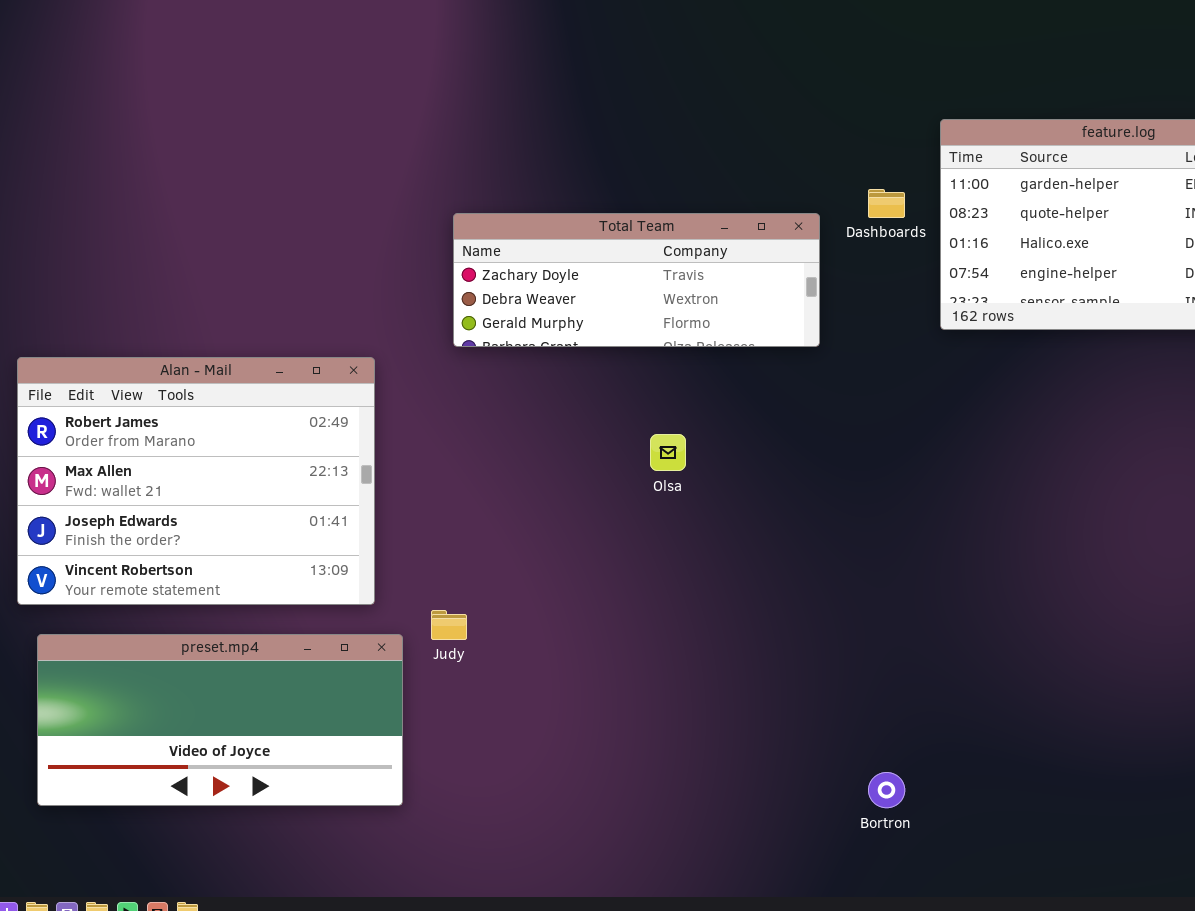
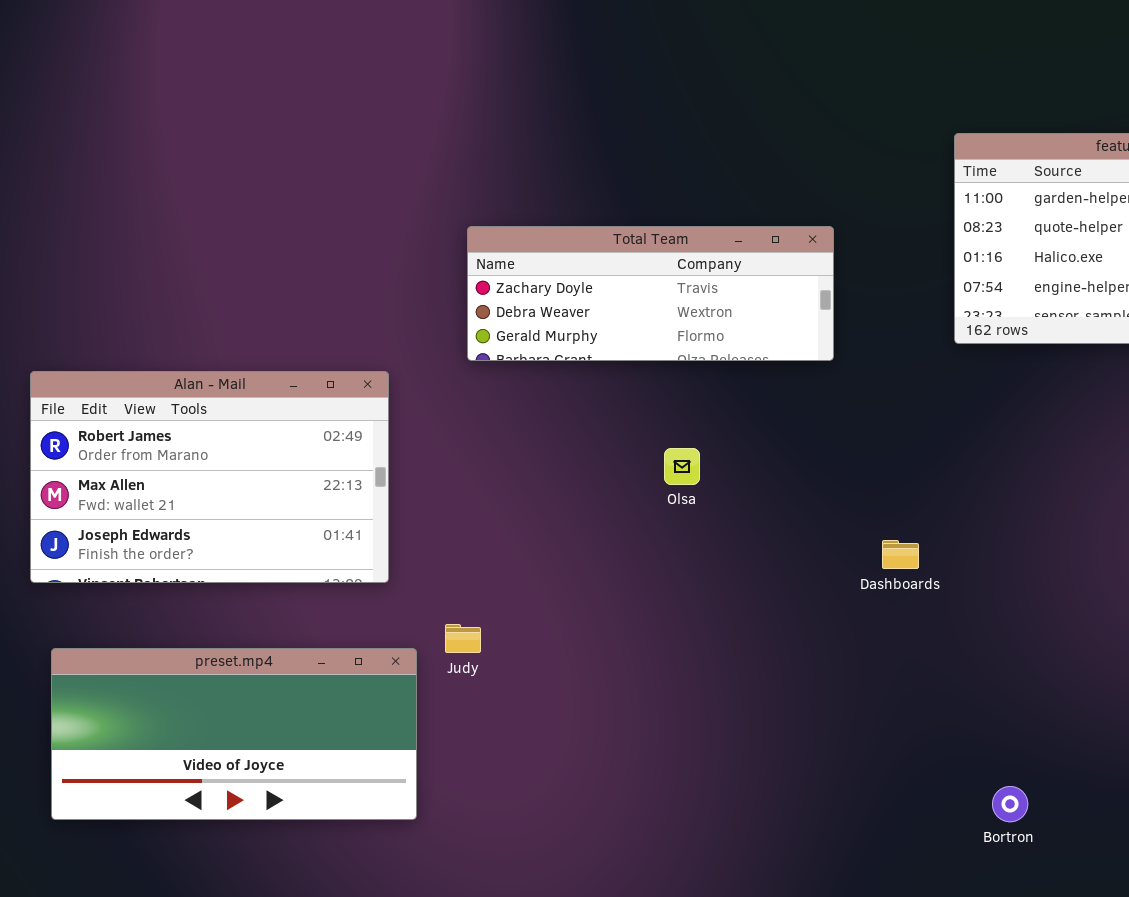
Dashboards: [868,189,905,218] -> [882,540,919,569], moved
Alan - Mail: [17,357,375,605] -> [30,371,389,583], resized
Bortron: [868,772,905,808] -> [992,786,1028,822], moved

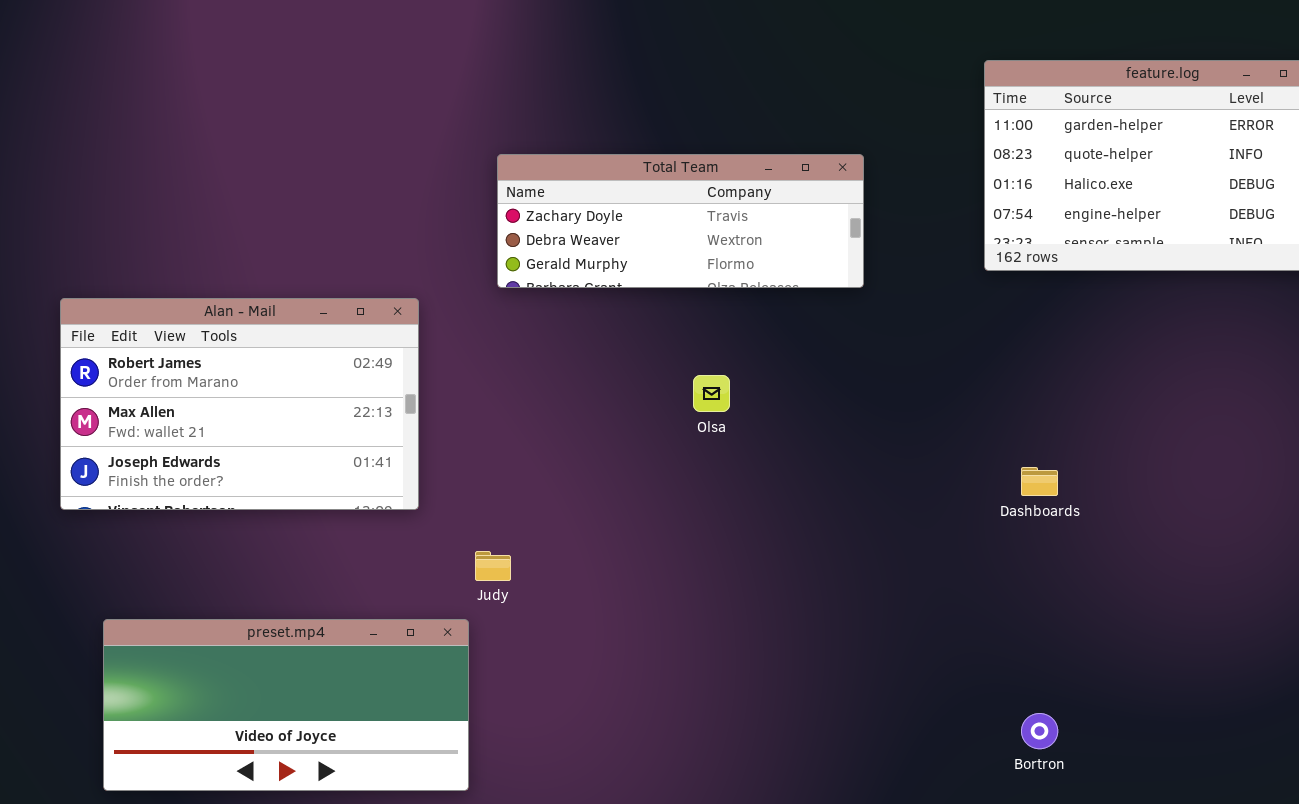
Dashboards: [882,540,919,569] -> [1021,467,1058,496], moved
preset.mp4: [51,648,417,820] -> [103,619,469,791], moved

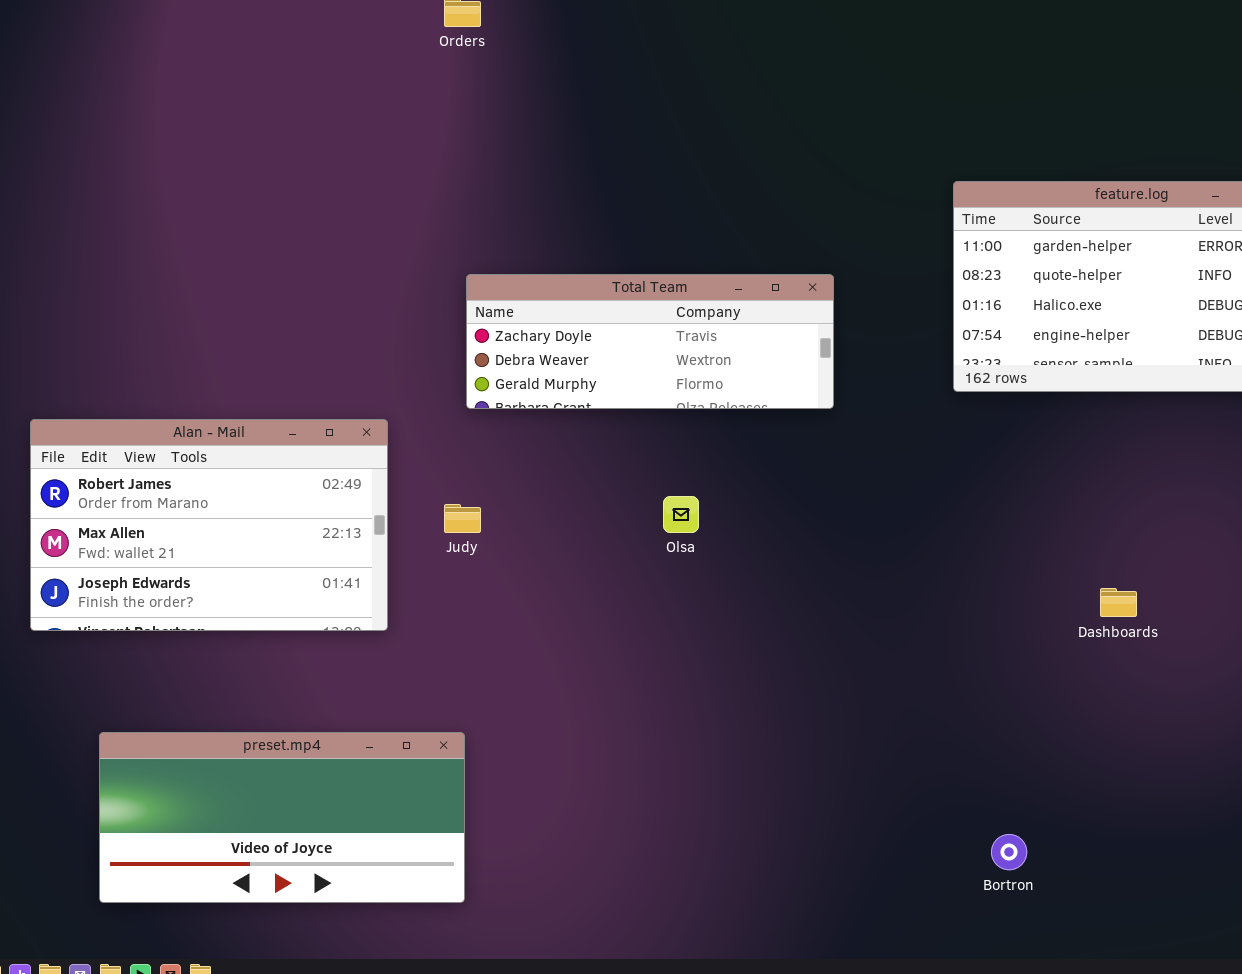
Dashboards: [1021,467,1058,496] -> [1100,588,1137,617], moved
Judy: [475,551,511,581] -> [444,504,481,533], moved
preset.mp4: [103,619,469,791] -> [99,732,465,903], moved

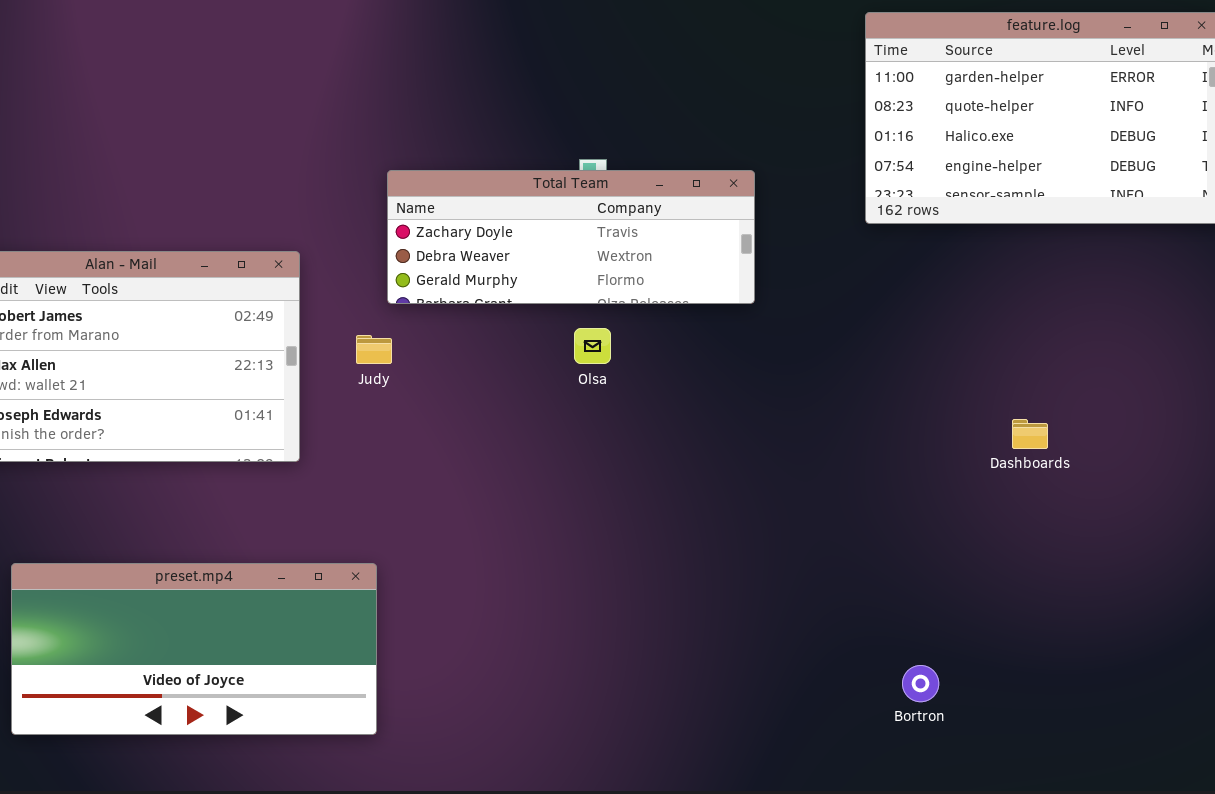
Total Team: [466,274,834,409] -> [387,170,755,304], moved

